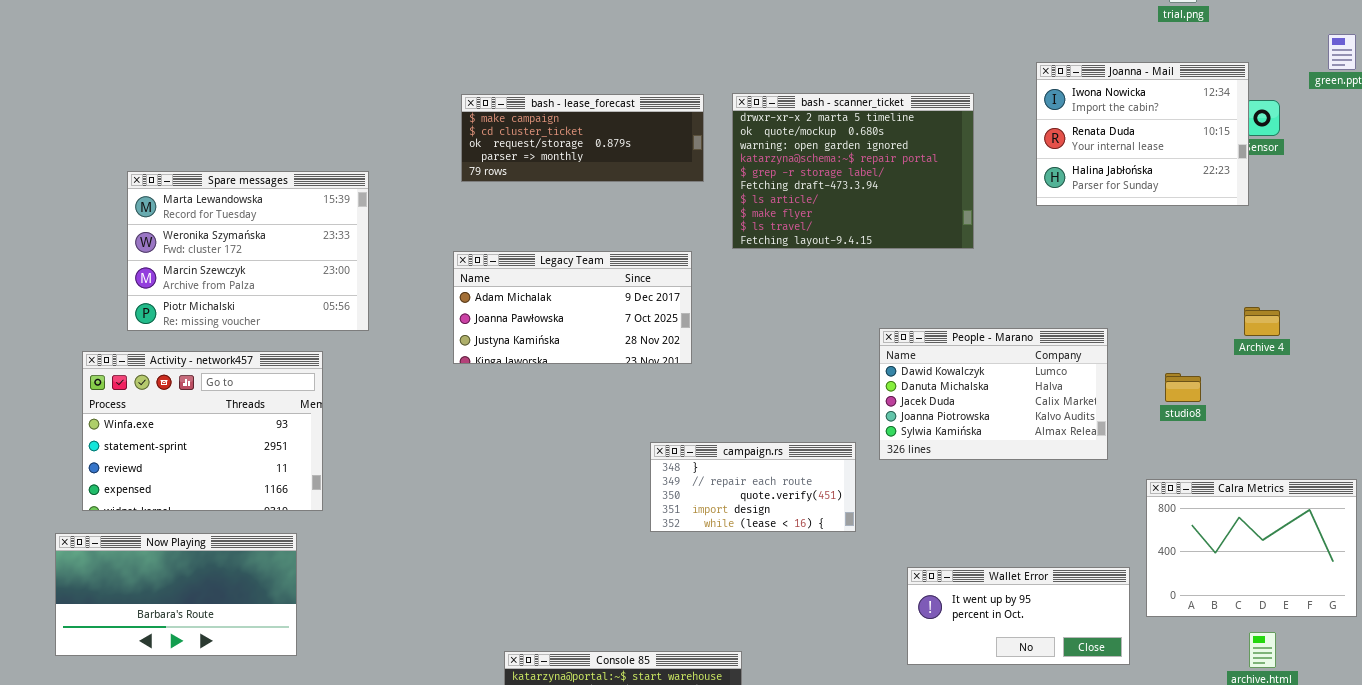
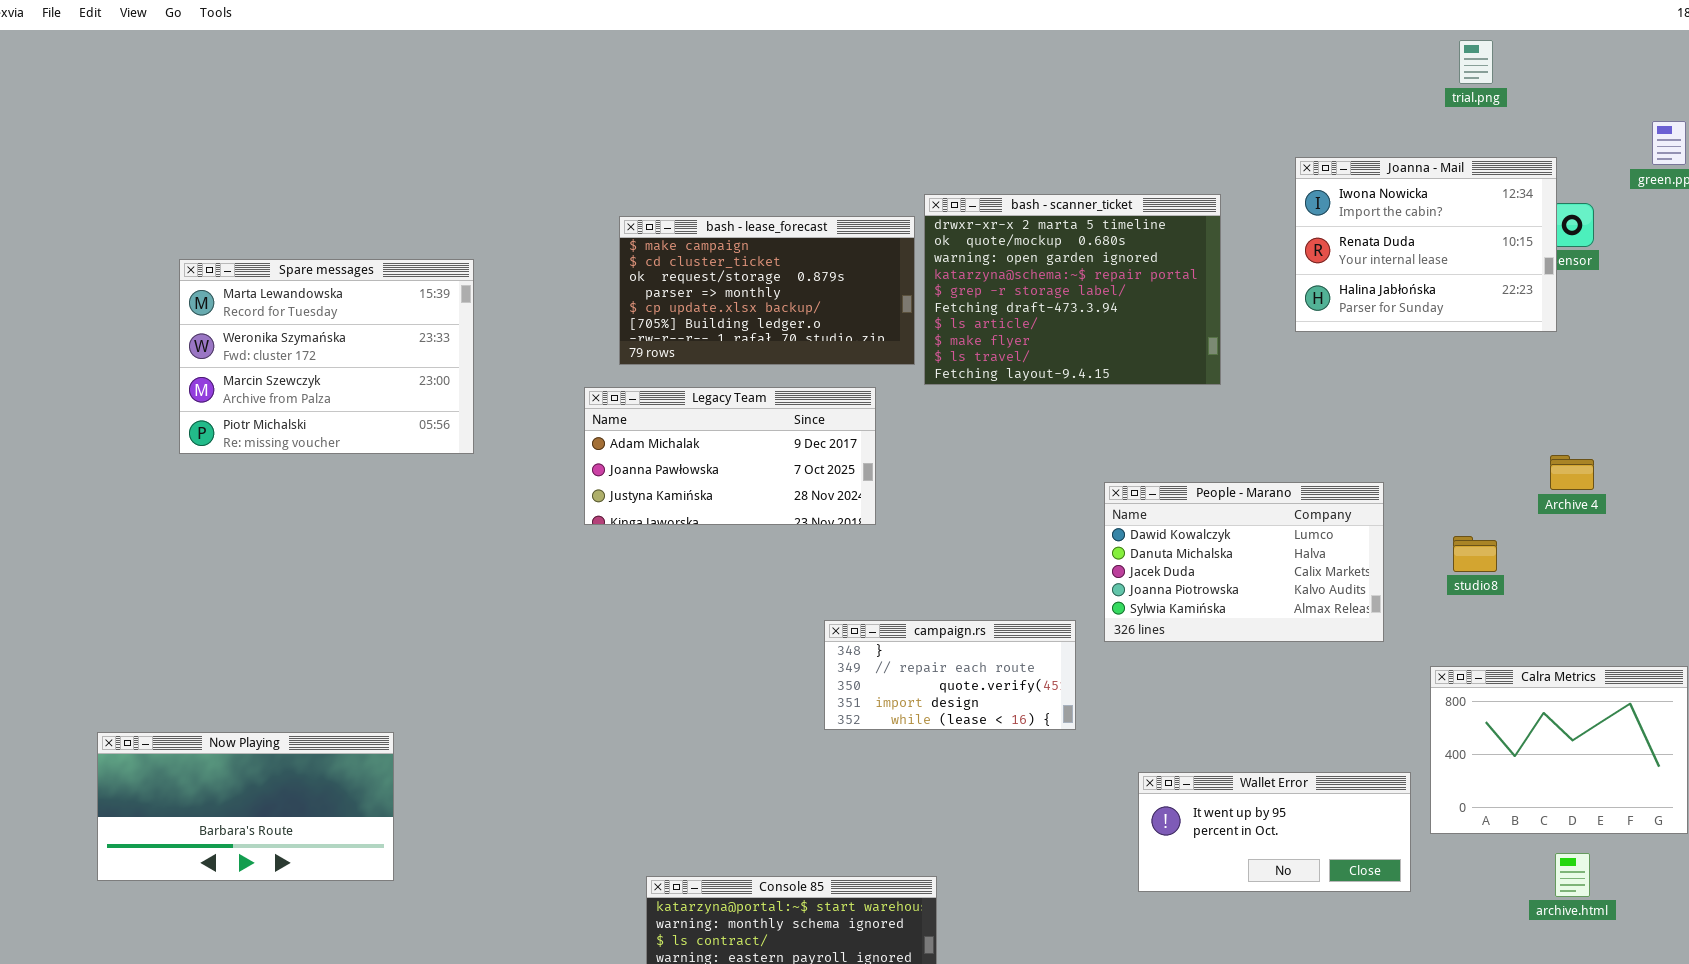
bash - lease_forecast: [461,94,704,182] -> [619,216,915,365], moved, resized
Spare messages: [127,171,369,331] -> [179,259,474,454], moved
Activity - network457: [82,351,323,511] -> none, closed

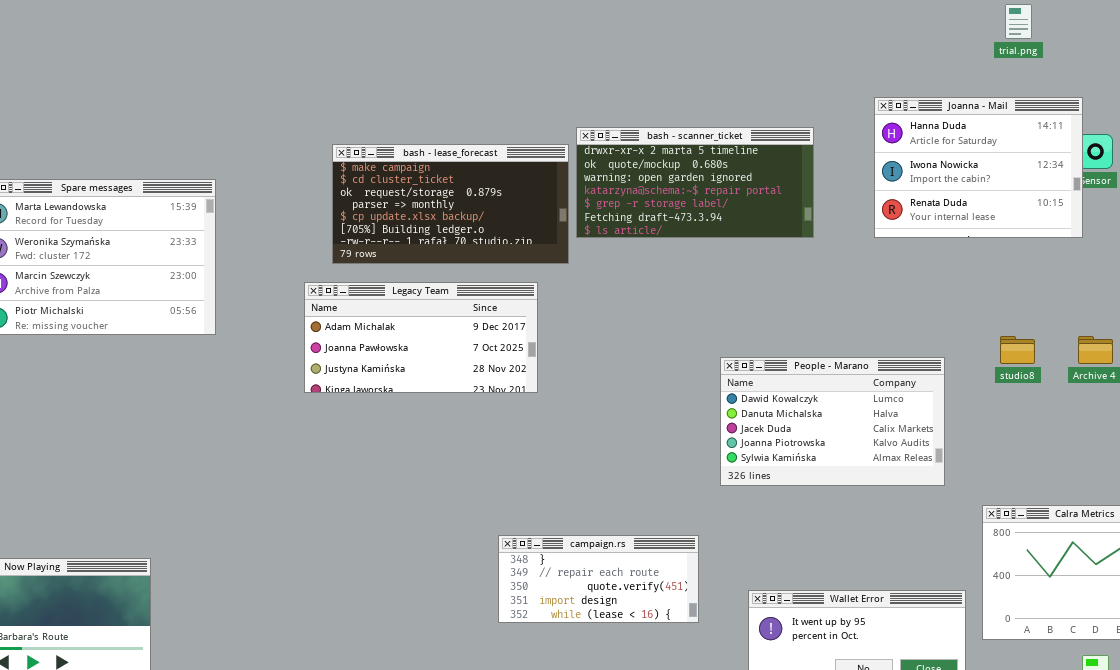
Joanna - Mail: [1295,157,1557,332] -> [874,97,1083,238], scrolled up 1 row
bash - scanner_ticket: [924,194,1221,385] -> [576,127,814,238], resized
studio8: [1453,536,1497,572] -> [1000,336,1035,364], moved
campaign.rs: [824,620,1076,730] -> [498,535,699,623], moved

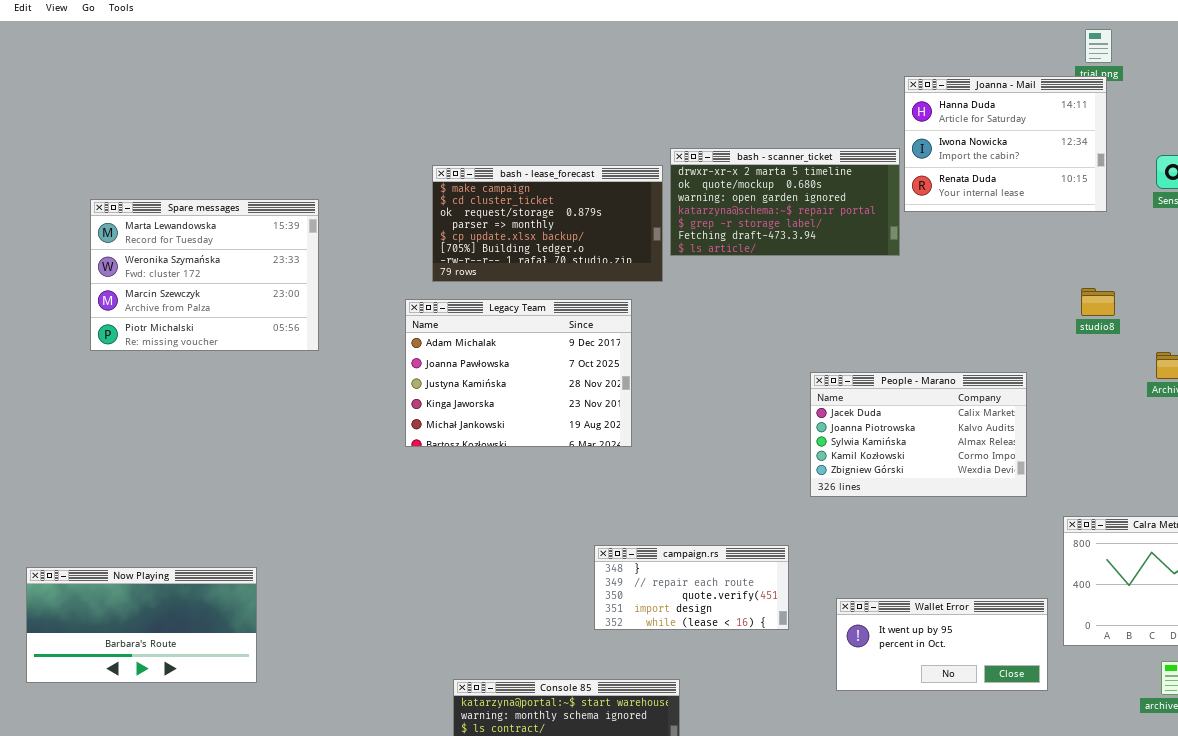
Joanna - Mail: [874,97,1083,238] -> [904,76,1107,212], moved
Legacy Team: [304,282,538,393] -> [405,299,632,447], resized
studio8: [1000,336,1035,364] -> [1081,288,1115,316], moved
People - Marano: [720,357,945,486] -> [810,372,1027,497], scrolled down 2 rows

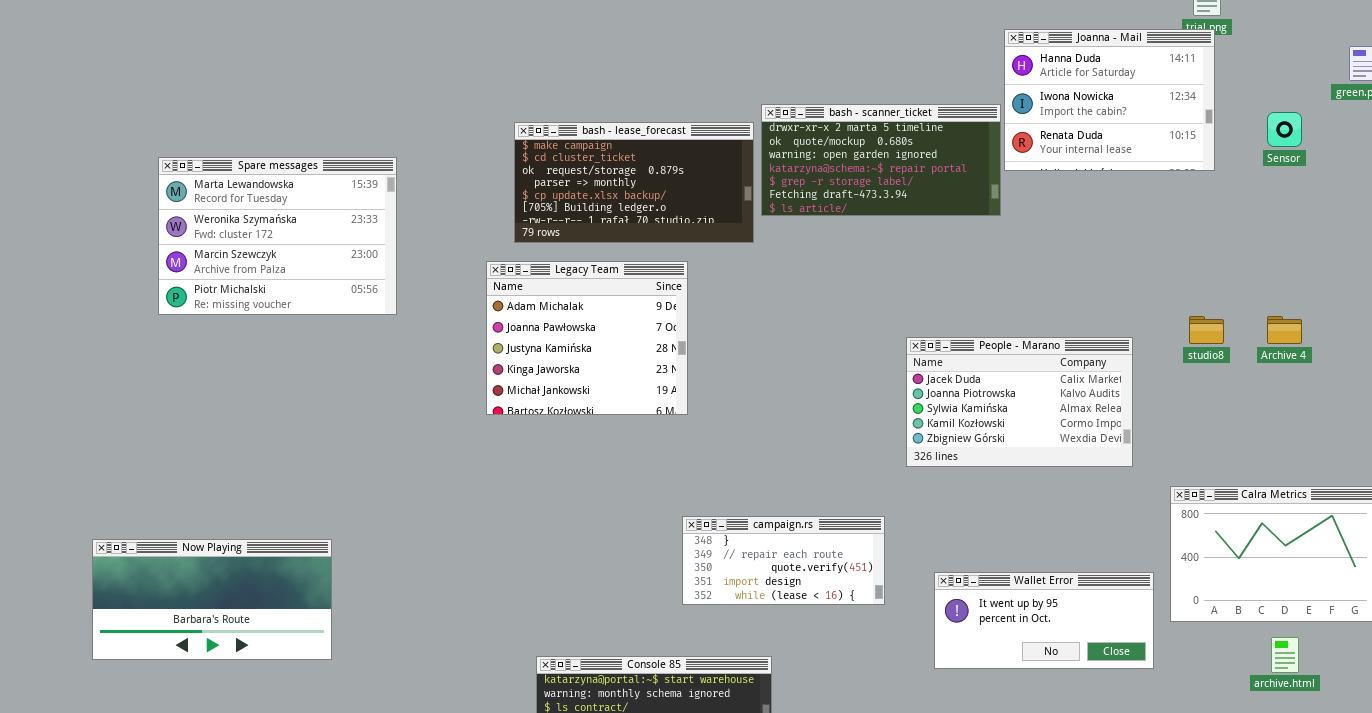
studio8: [1081,288,1115,316] -> [1189,316,1224,344], moved
Legacy Team: [405,299,632,447] -> [486,261,688,415], resized

